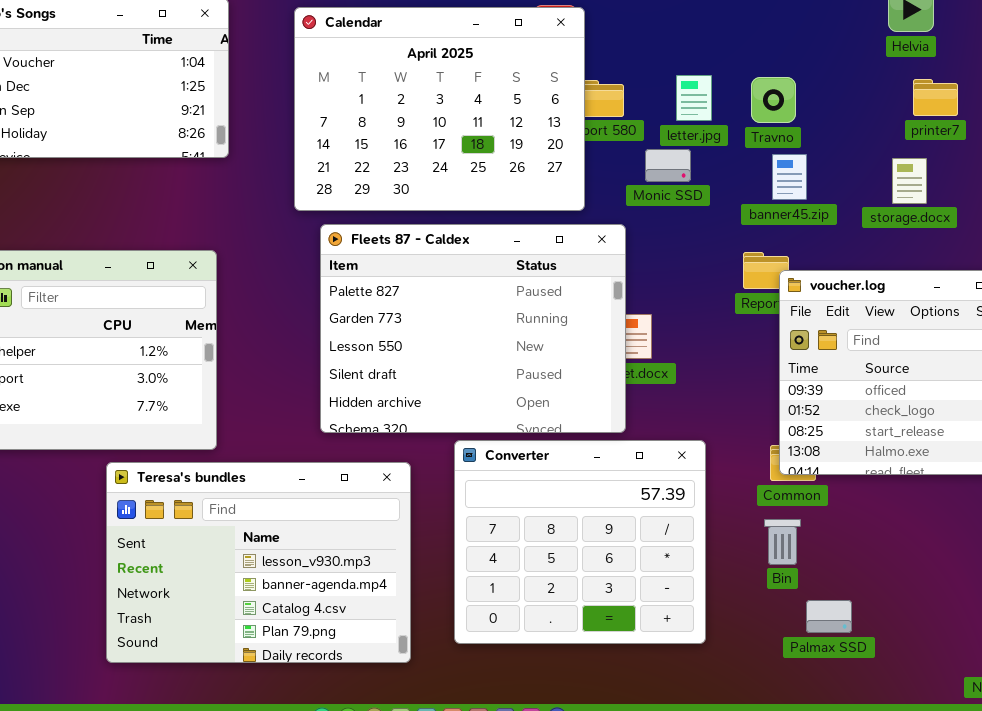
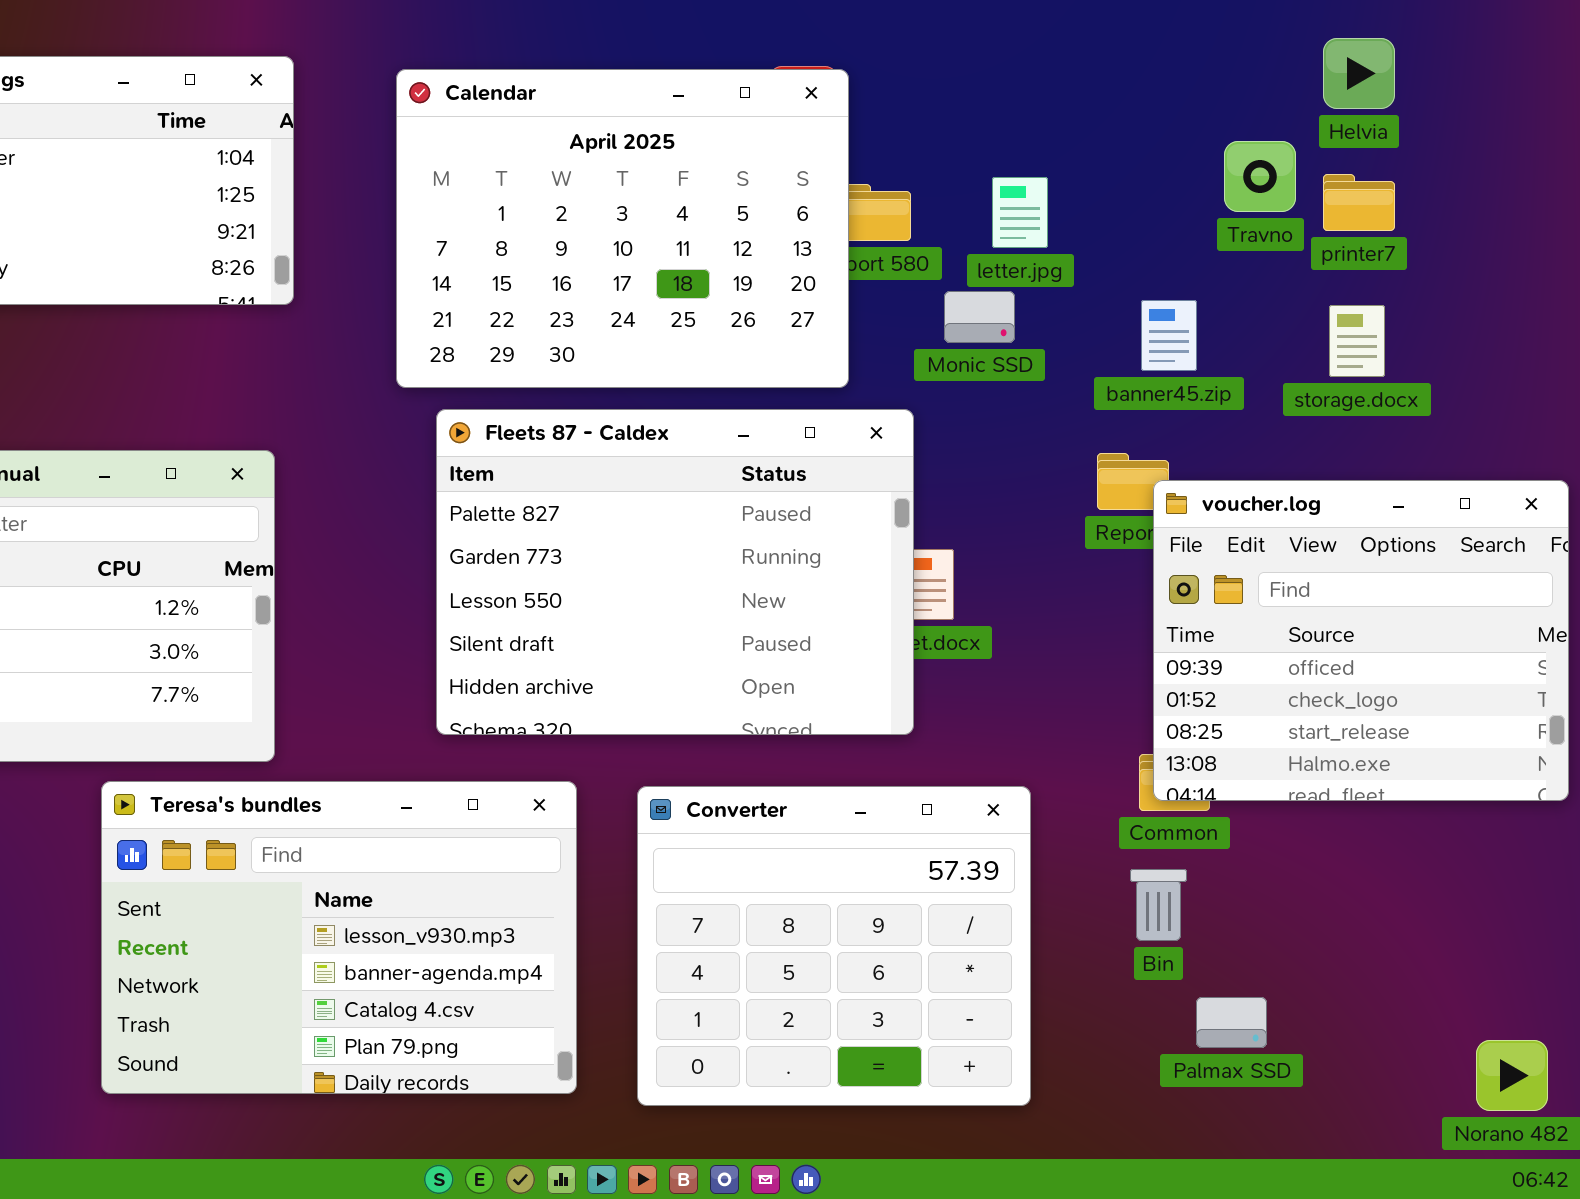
Travno: [751,77,796,123] -> [1224,141,1296,212], moved
printer7: [913,79,958,116] -> [1323,174,1395,231], moved
Converter: [454,440,706,644] -> [637,786,1031,1106], moved

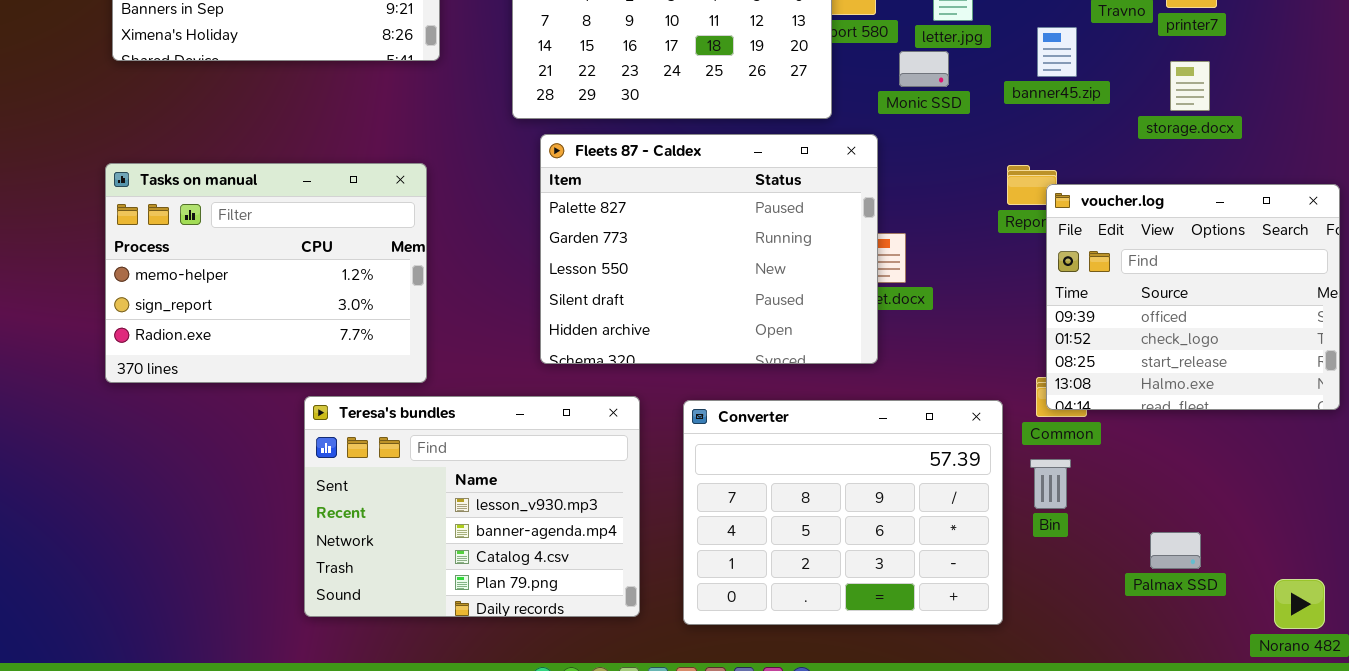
banner45.zip: [1141,300,1197,371] -> [1037,27,1077,77], moved
Converter: [637,786,1031,1106] -> [683,400,1003,625], resized
Palmax SSD: [1196,997,1267,1048] -> [1150,532,1201,569], moved

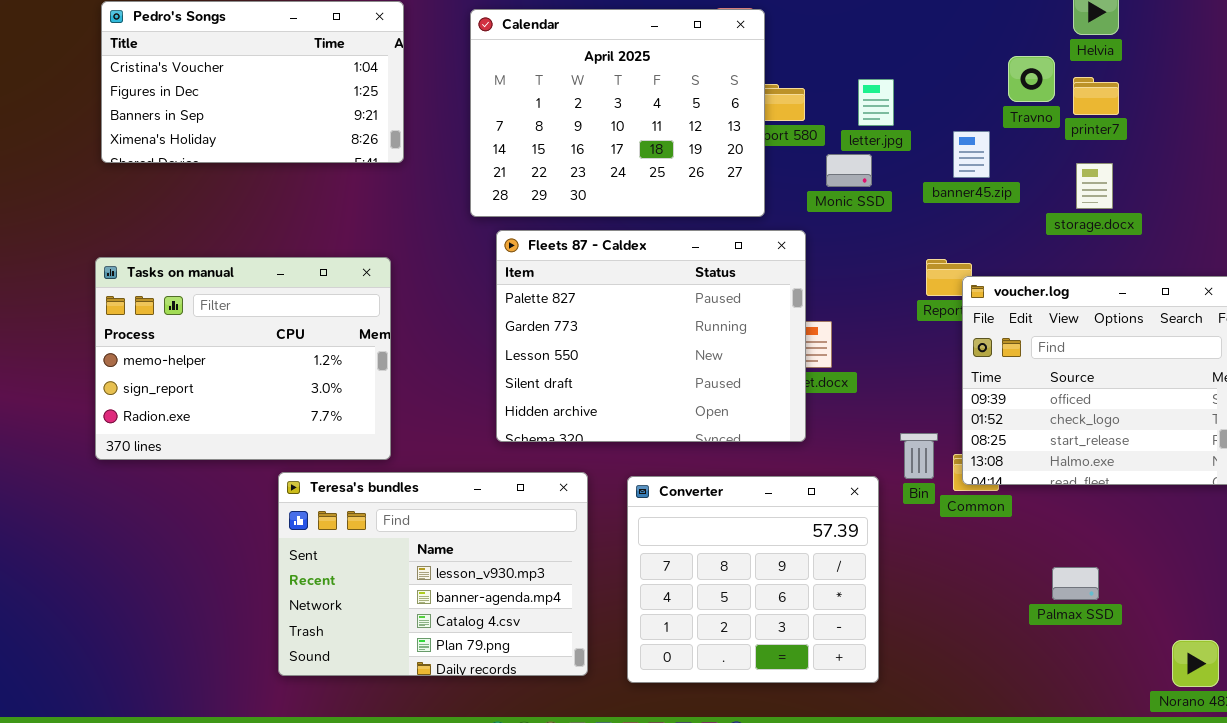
Converter: [683,400,1003,625] -> [627,476,879,683], resized
Bin: [1030,459,1071,509] -> [900,433,938,479], moved
Palmax SSD: [1150,532,1201,569] -> [1052,567,1099,600], moved

